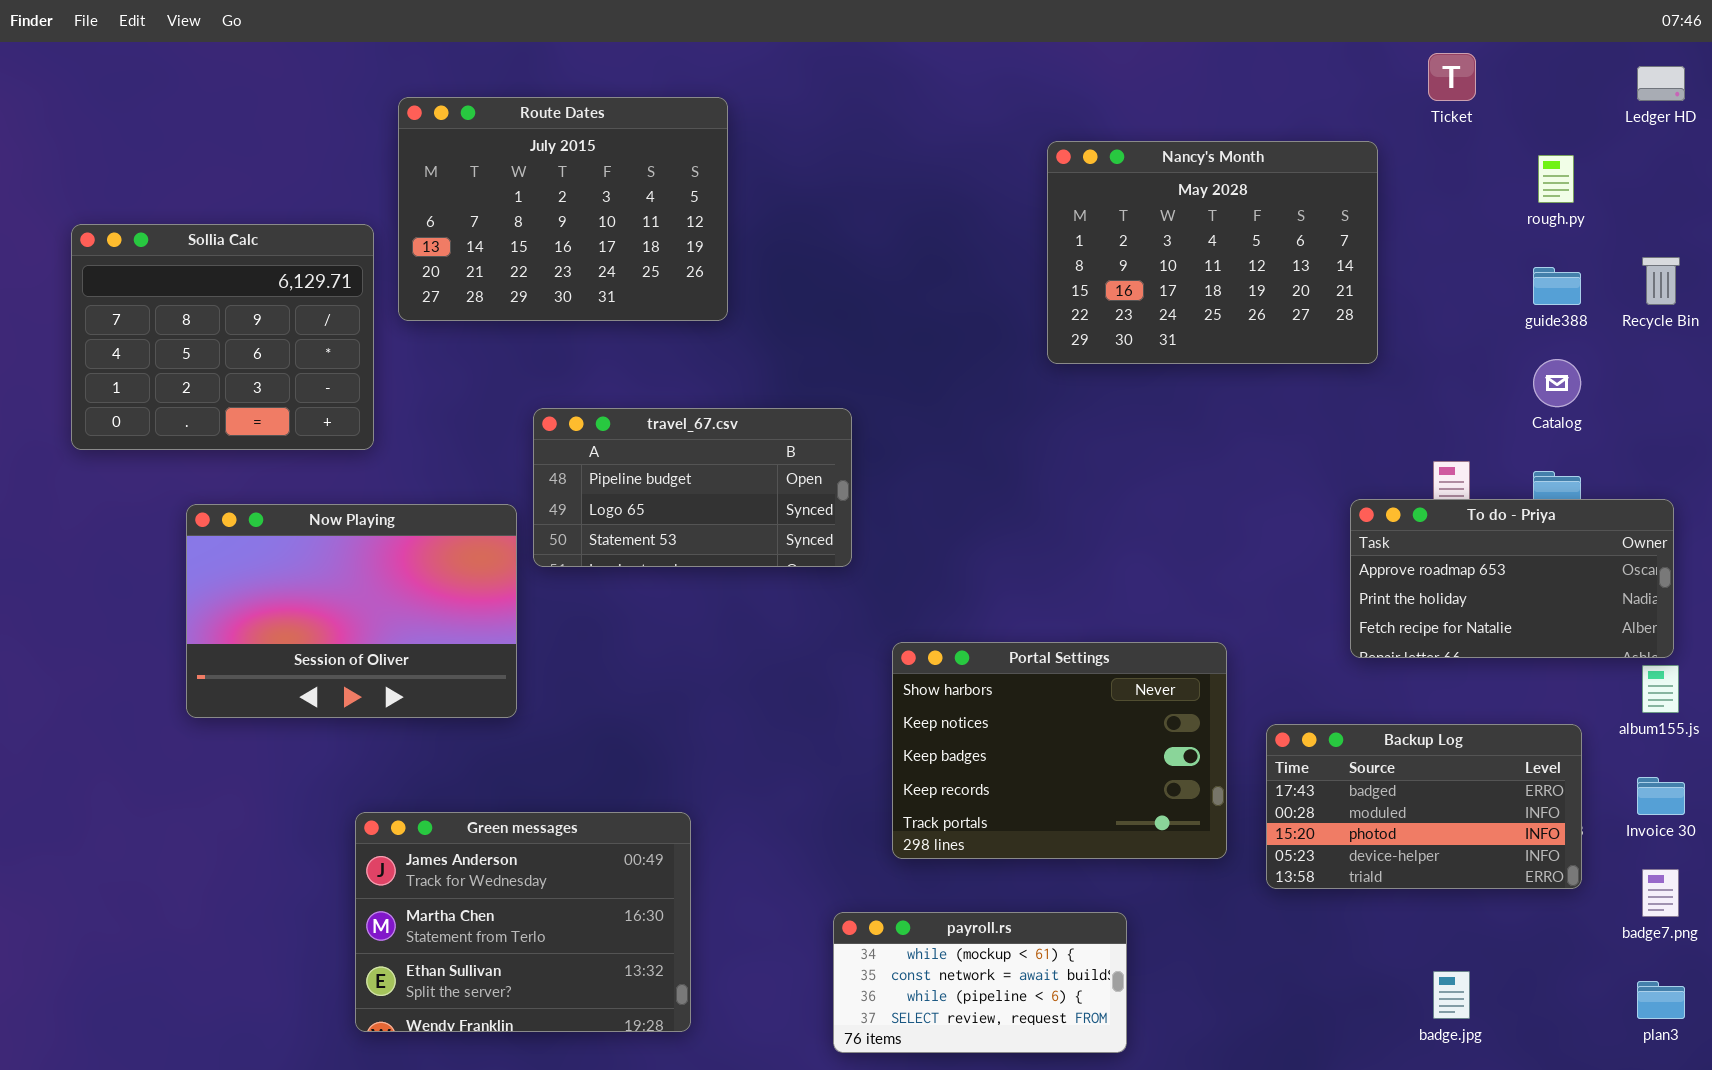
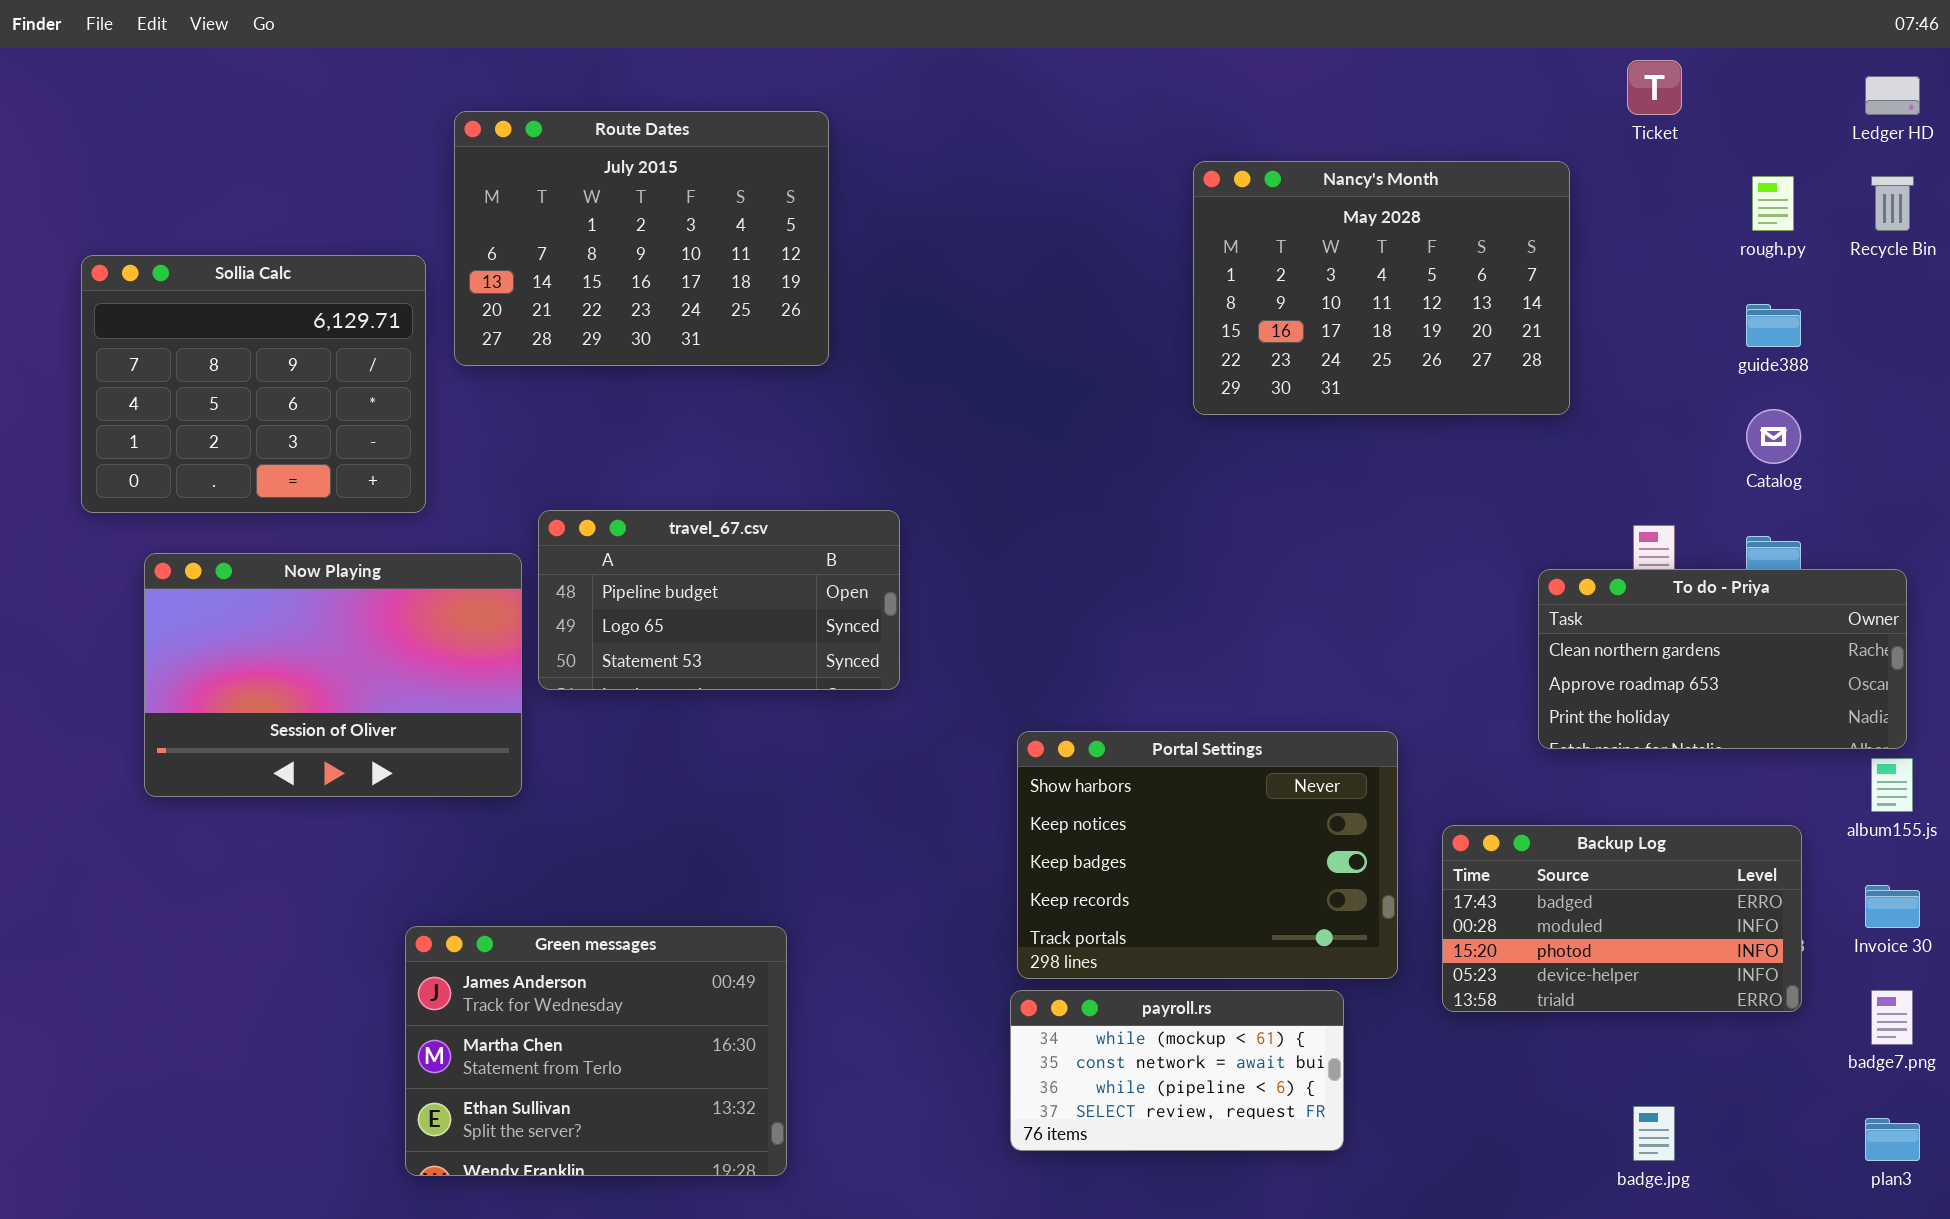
Recycle Bin: [1642,257,1680,305] -> [1871,176,1914,231], moved
travel_67.csv: [533,408,852,567] -> [538,510,900,690], moved
To do - Priya: [1350,499,1674,658] -> [1538,569,1907,749], scrolled up 1 row
Now Playing: [186,504,517,718] -> [144,553,522,797], moved
payroll.rs: [833,912,1127,1053] -> [1010,990,1344,1151], moved

